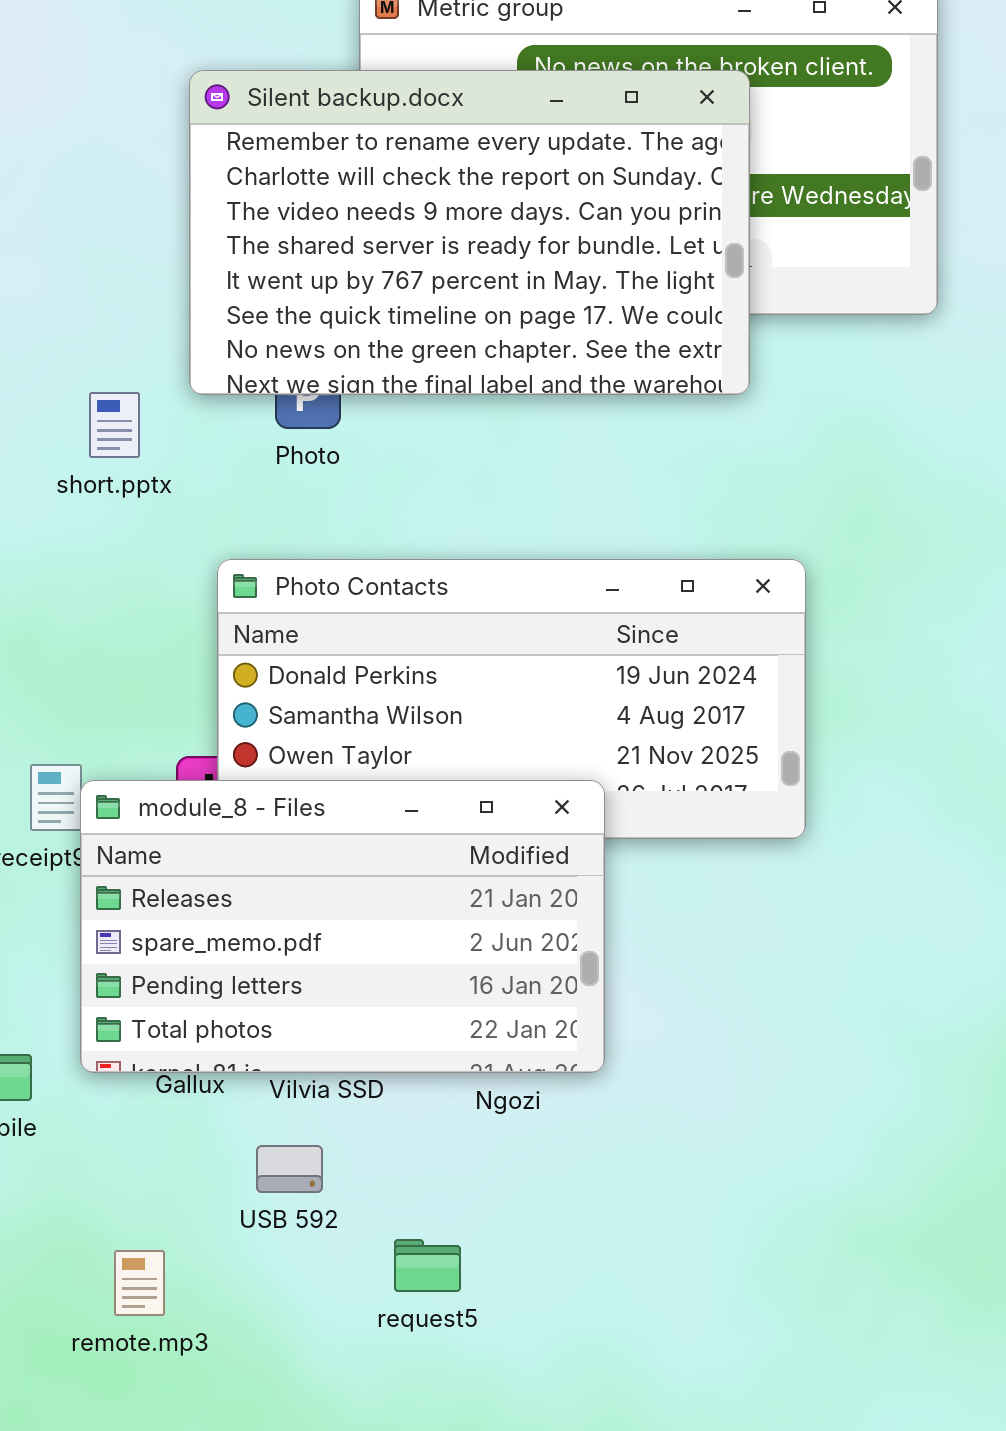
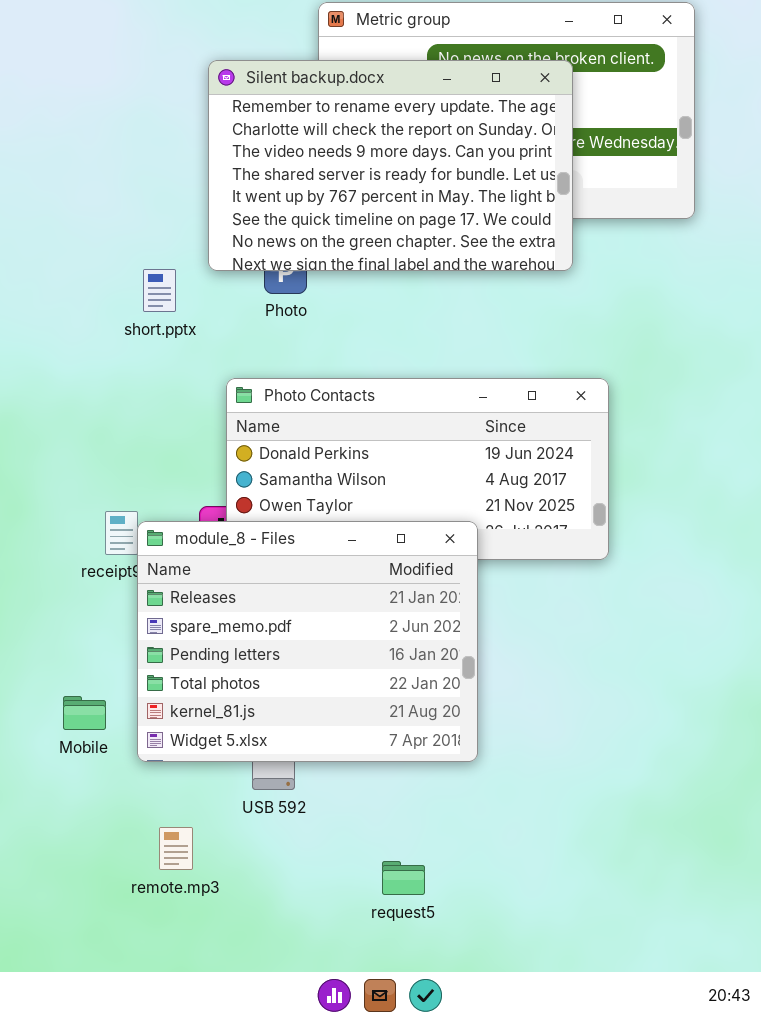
module_8 - Files: [80,780,605,1073] -> [137,521,478,762], resized
request5: [394,1239,461,1292] -> [382,861,425,895], moved

